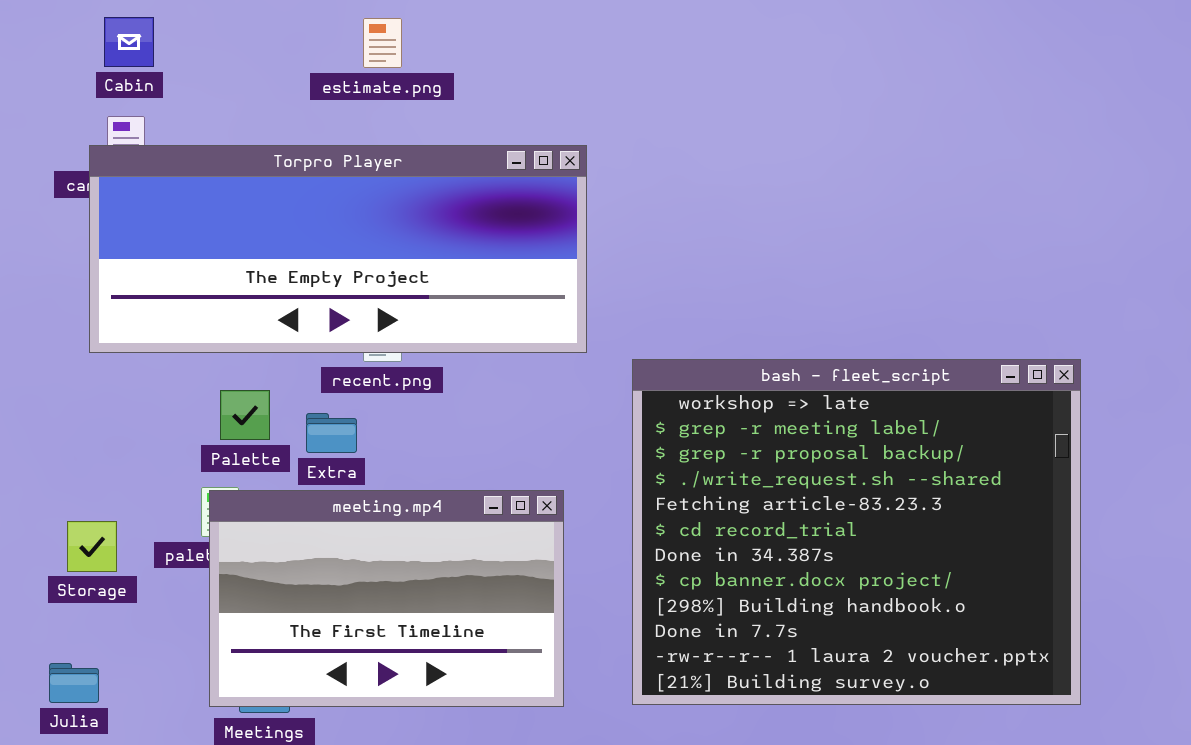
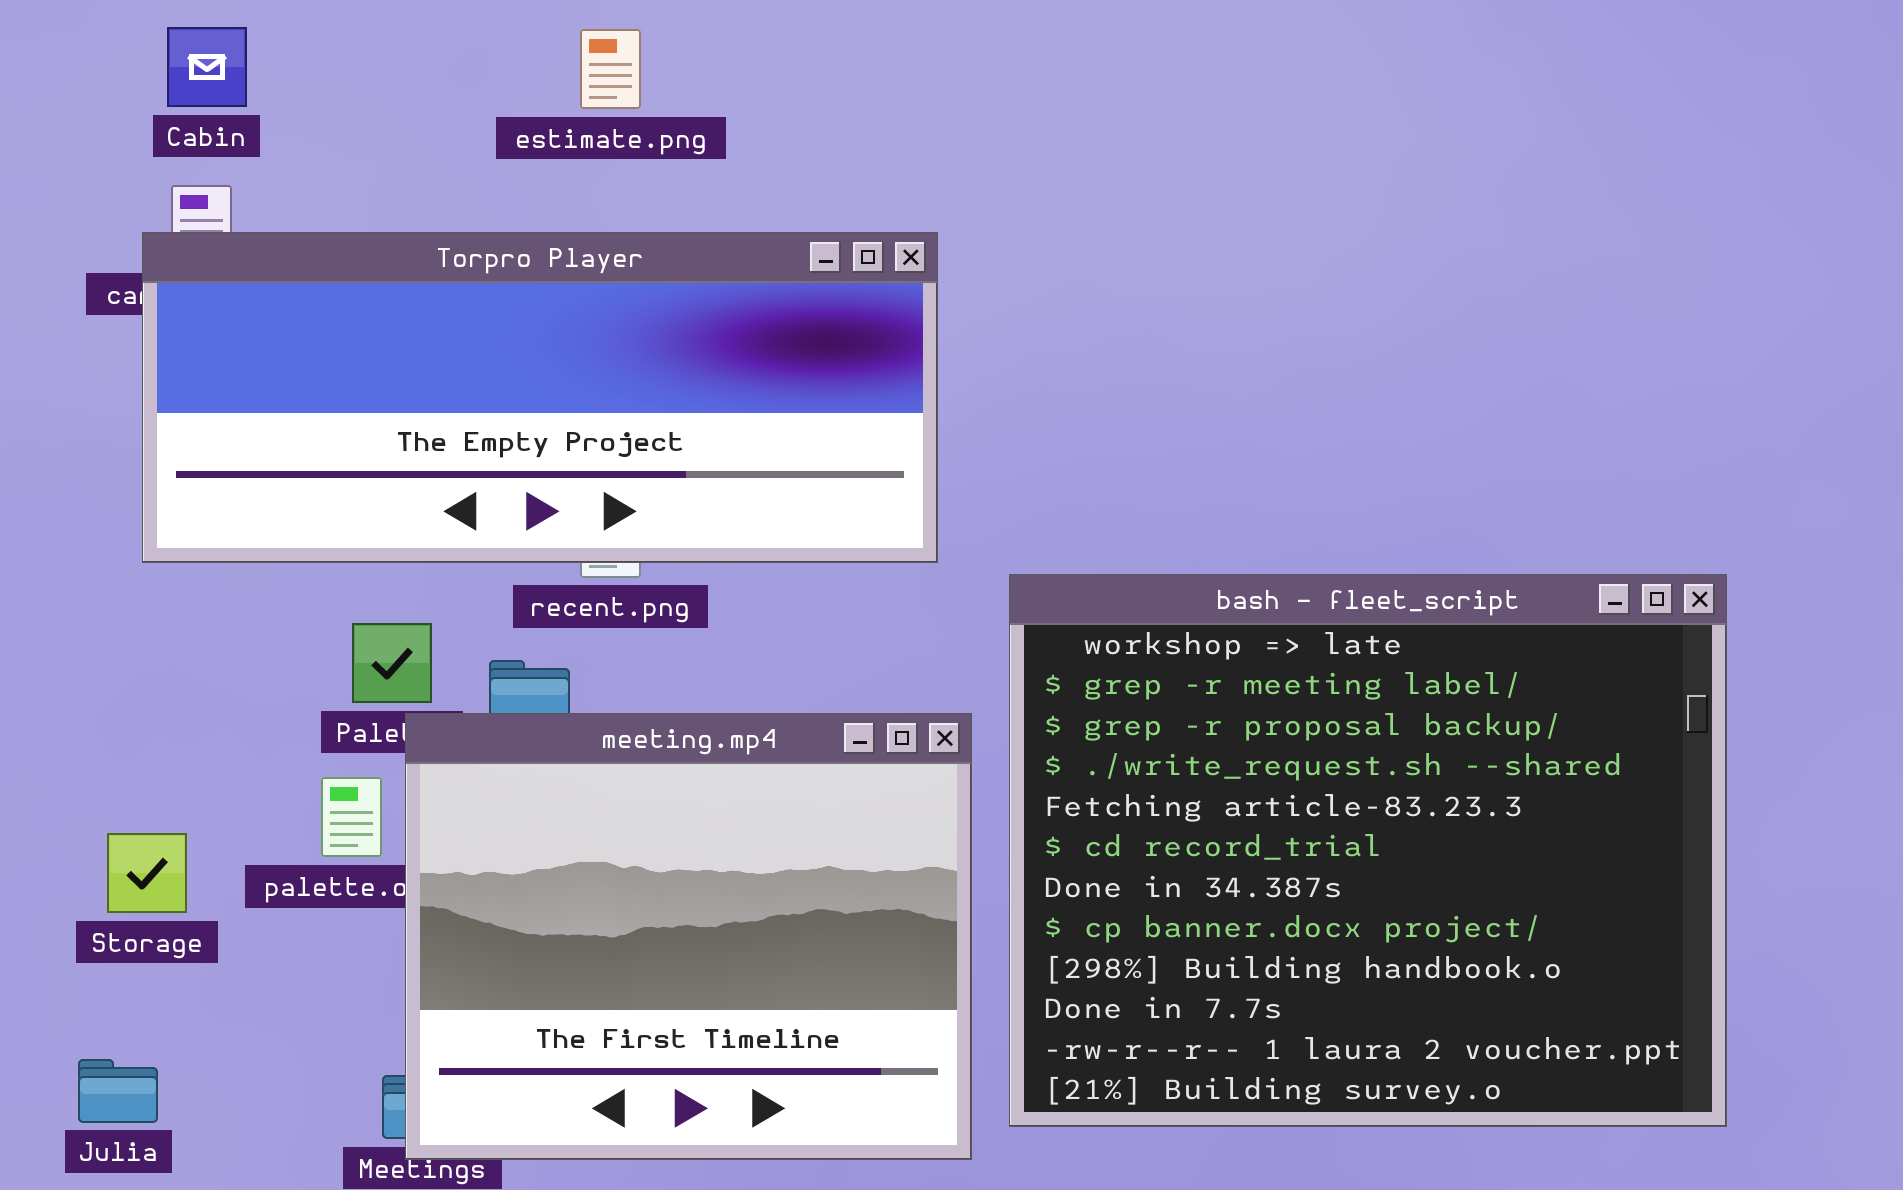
meeting.mp4: [209,490,564,707] -> [405,713,972,1160], moved, resized

